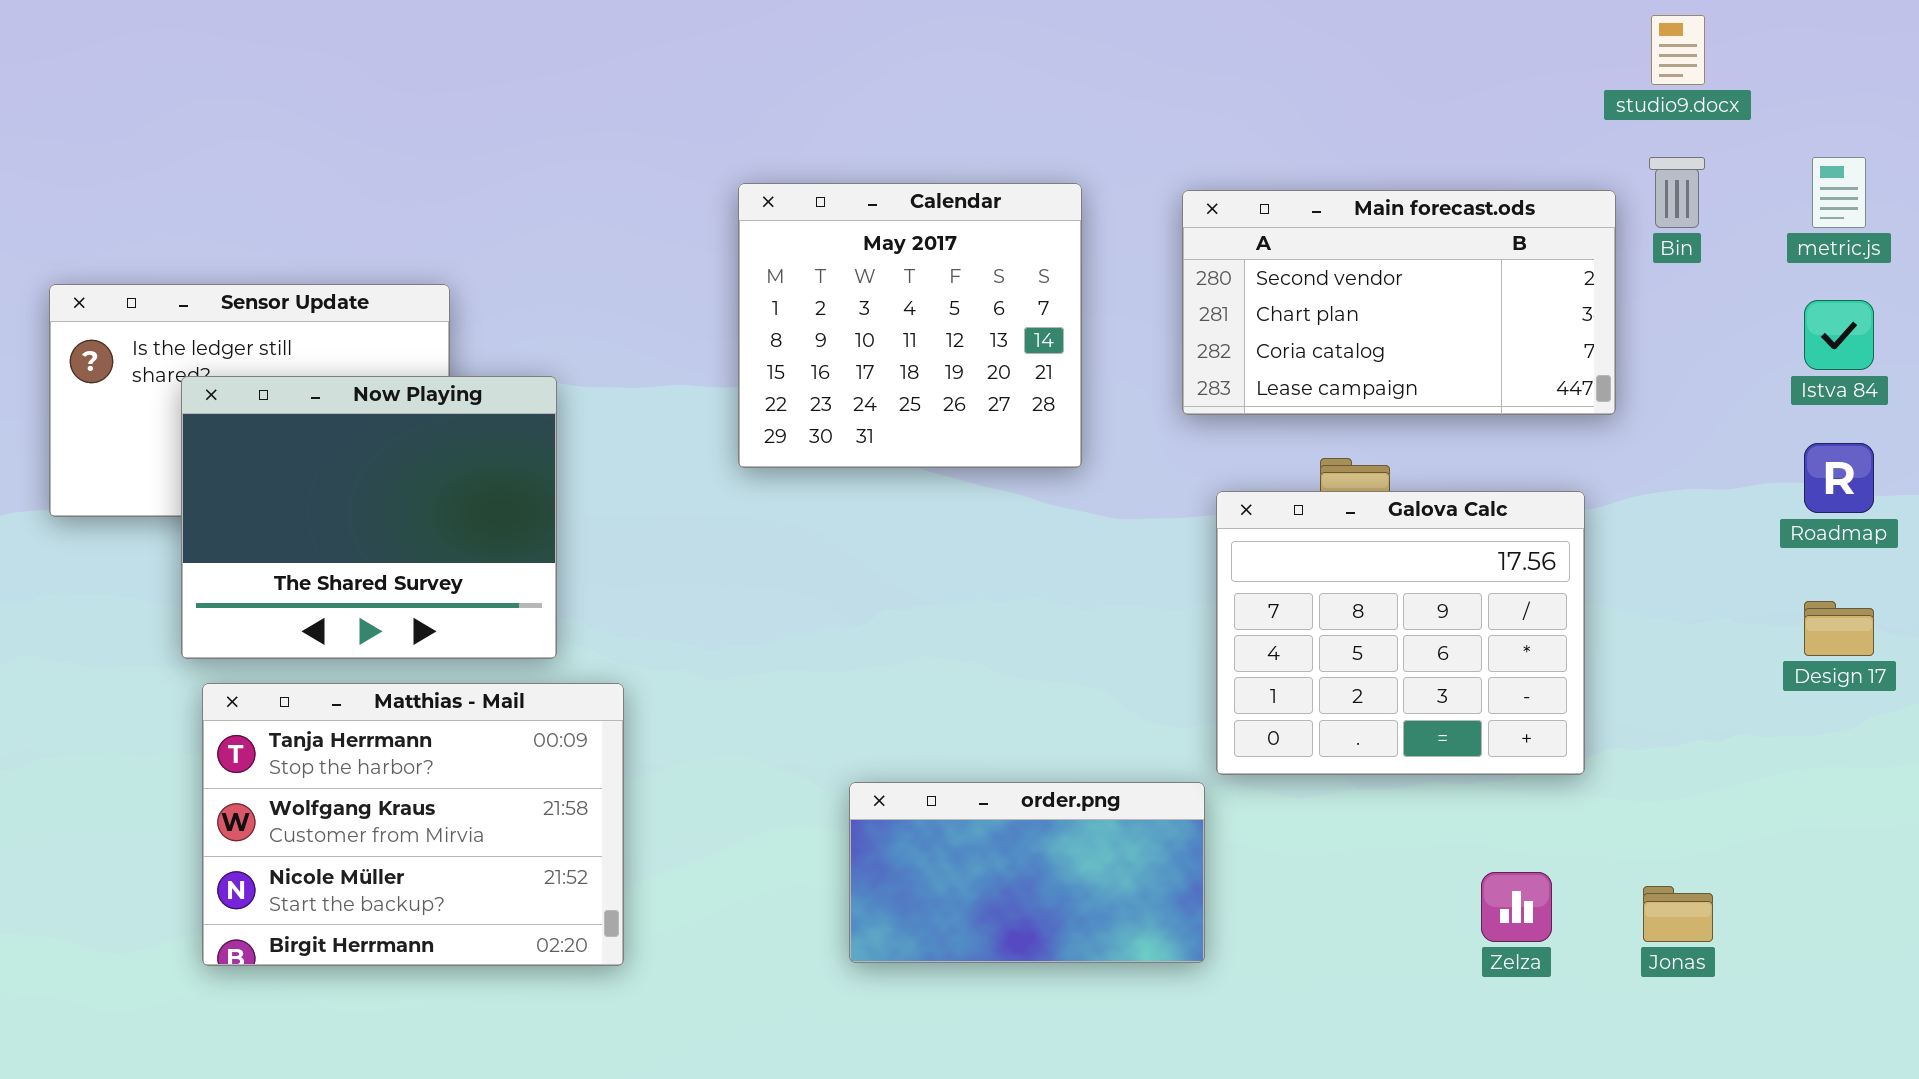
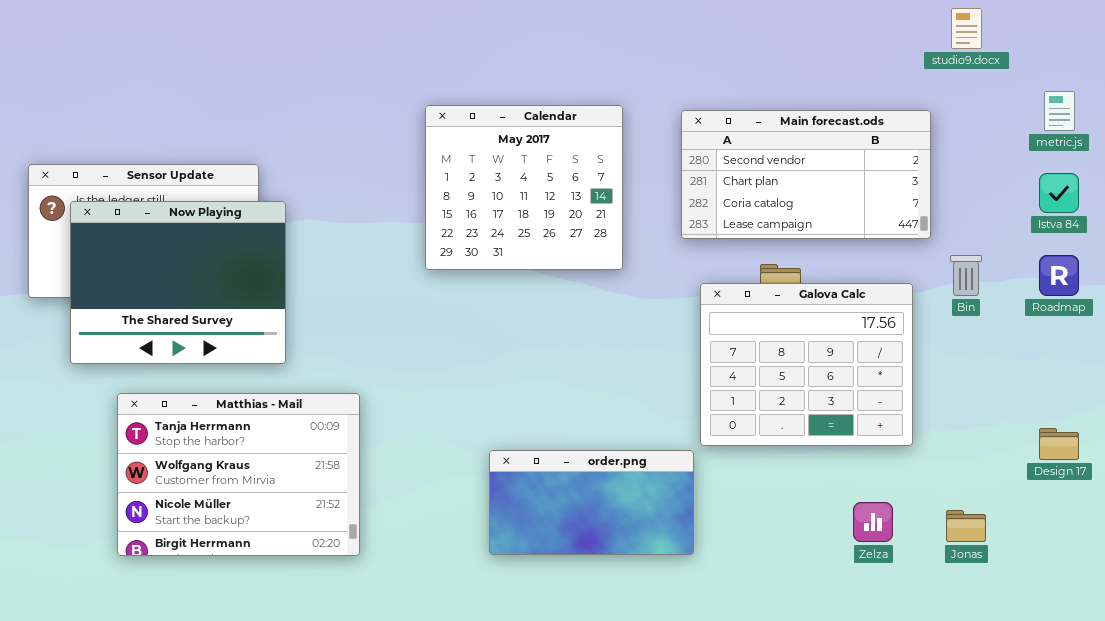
Bin: [1649,157,1705,228] -> [950,255,982,296], moved
Now Playing: [181,376,557,659] -> [70,201,286,364], moved
Design 17: [1804,601,1874,656] -> [1039,428,1079,460], moved

